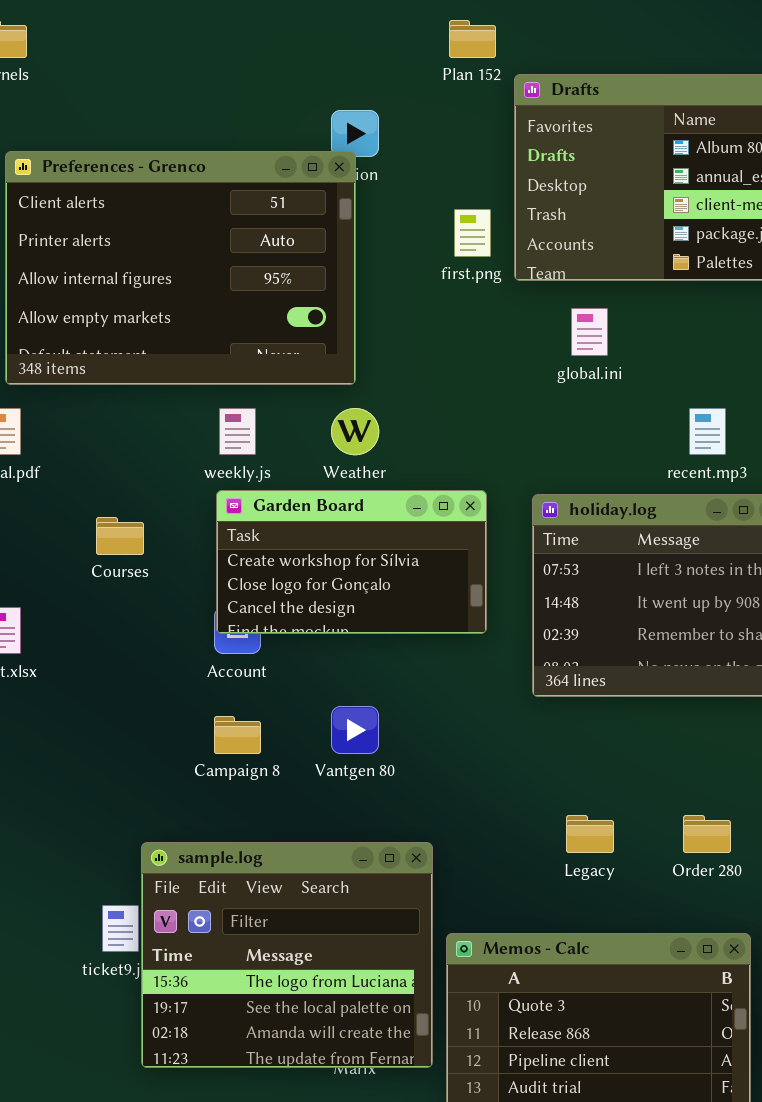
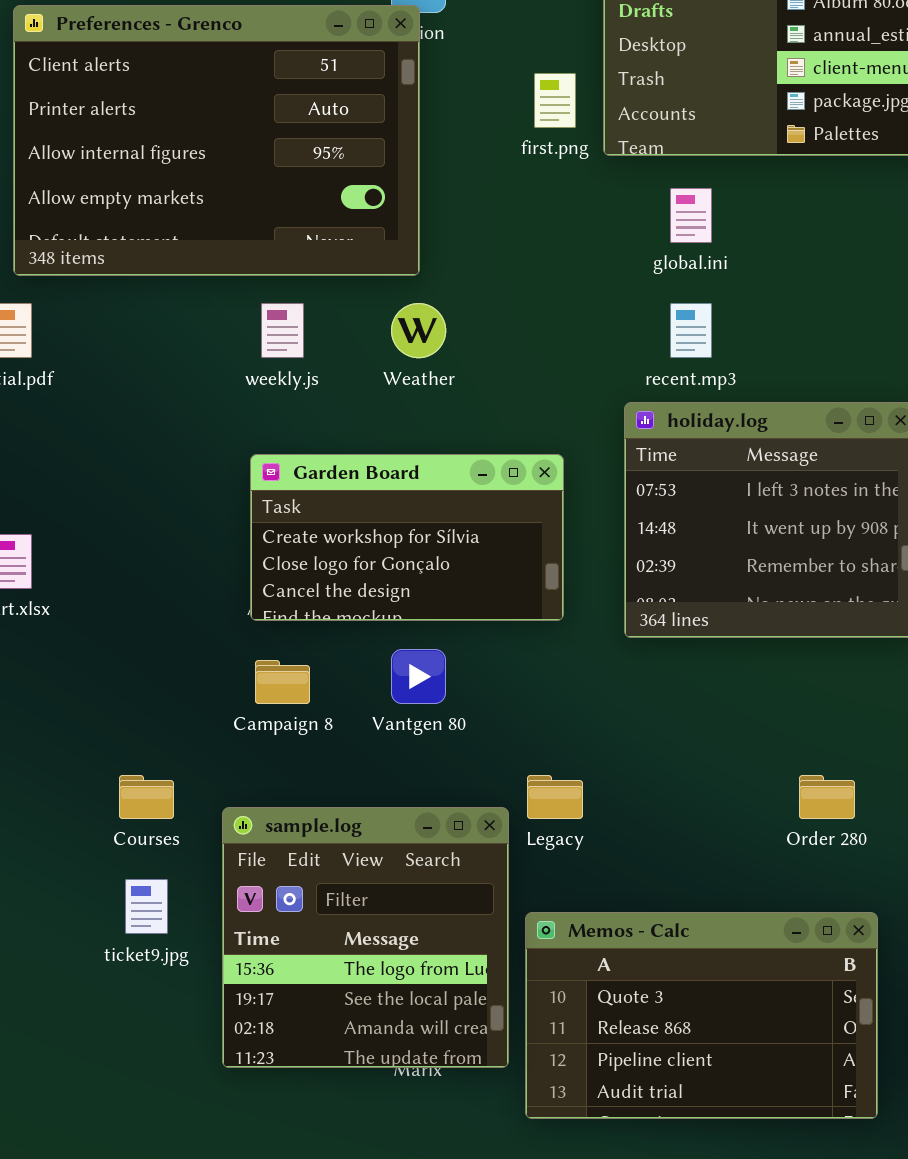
recent.mp3: [689,408,726,455] -> [670,303,712,358], moved
Garden Board: [216,490,487,634] -> [250,454,564,621], moved
Courses: [96,517,144,555] -> [119,775,174,819], moved
Legacy: [566,815,614,853] -> [527,775,583,819], moved
sample.log: [141,842,433,1068] -> [222,807,509,1068], resized

